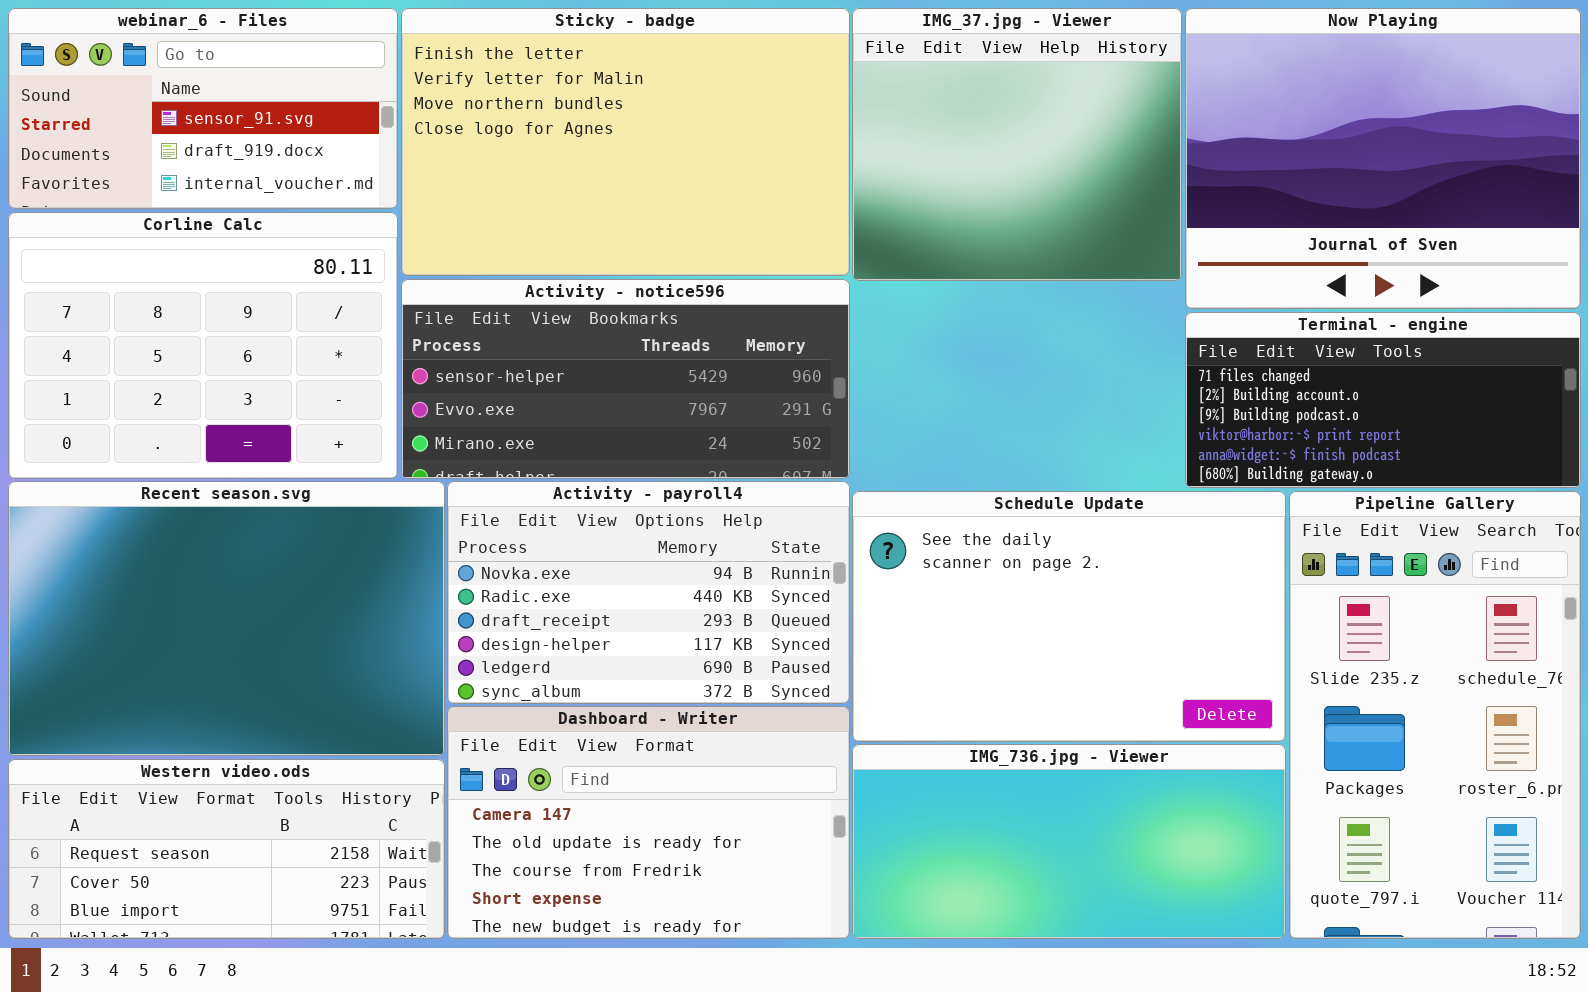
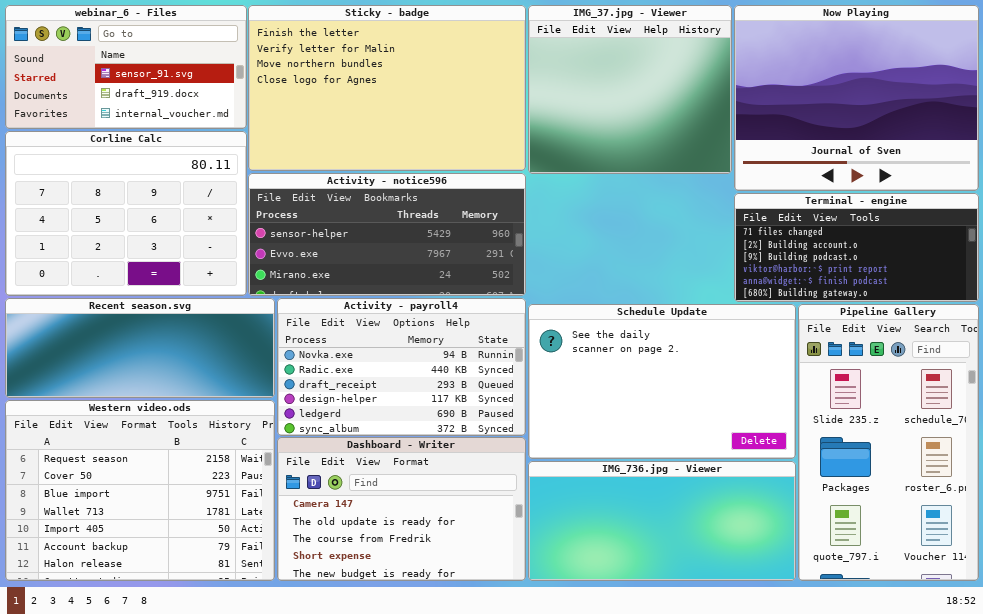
Recent season.svg: [8,481,445,756] -> [5,298,275,398], resized
Western video.ods: [8,759,445,939] -> [5,400,275,581], resized

